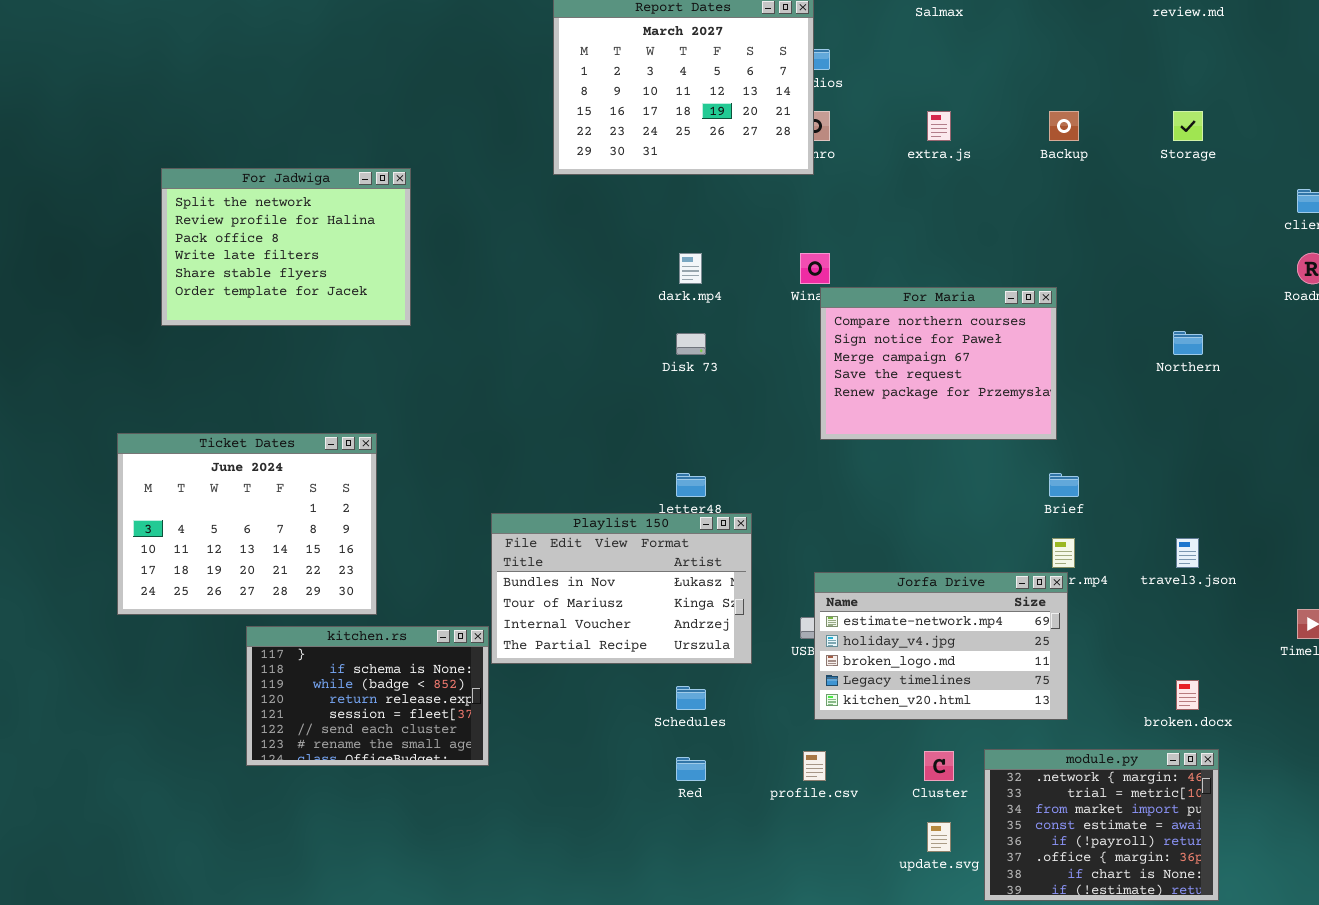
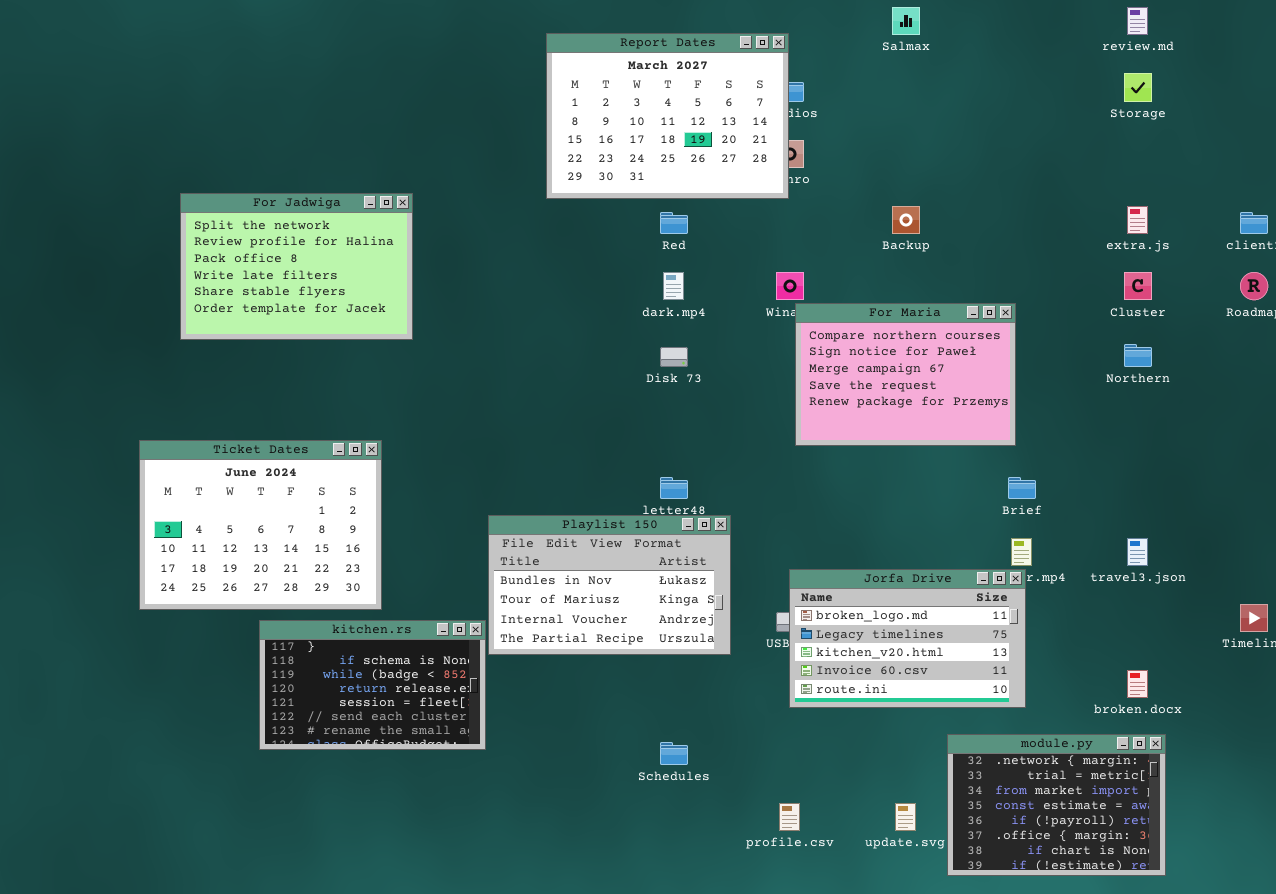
extra.js: [927,111,951,141] -> [1127,206,1148,234], moved
Backup: [1049,111,1079,141] -> [892,206,920,234], moved
Storage: [1173,111,1203,141] -> [1124,73,1152,102], moved
Jorfa Drive: [814,572,1068,720] -> [789,569,1026,708], scrolled down 2 rows
Schedules: [676,686,706,710] -> [660,742,688,765], moved
profile.csv: [803,751,826,781] -> [779,803,800,831], moved
Cluster: [924,751,954,781] -> [1124,272,1152,300], moved
Red: [676,757,706,781] -> [660,212,688,234], moved

